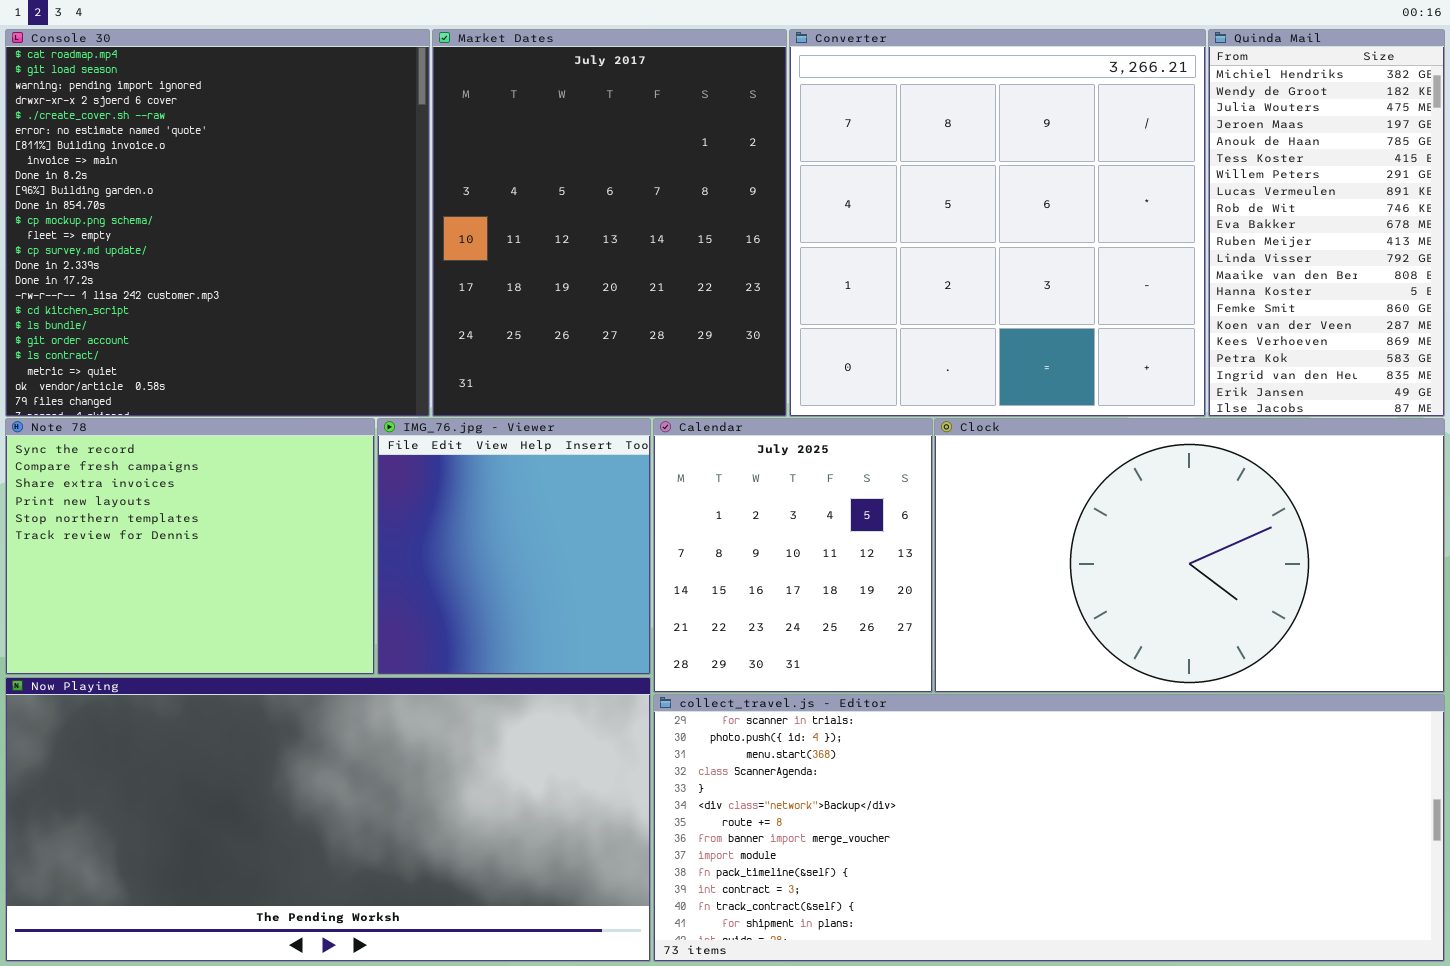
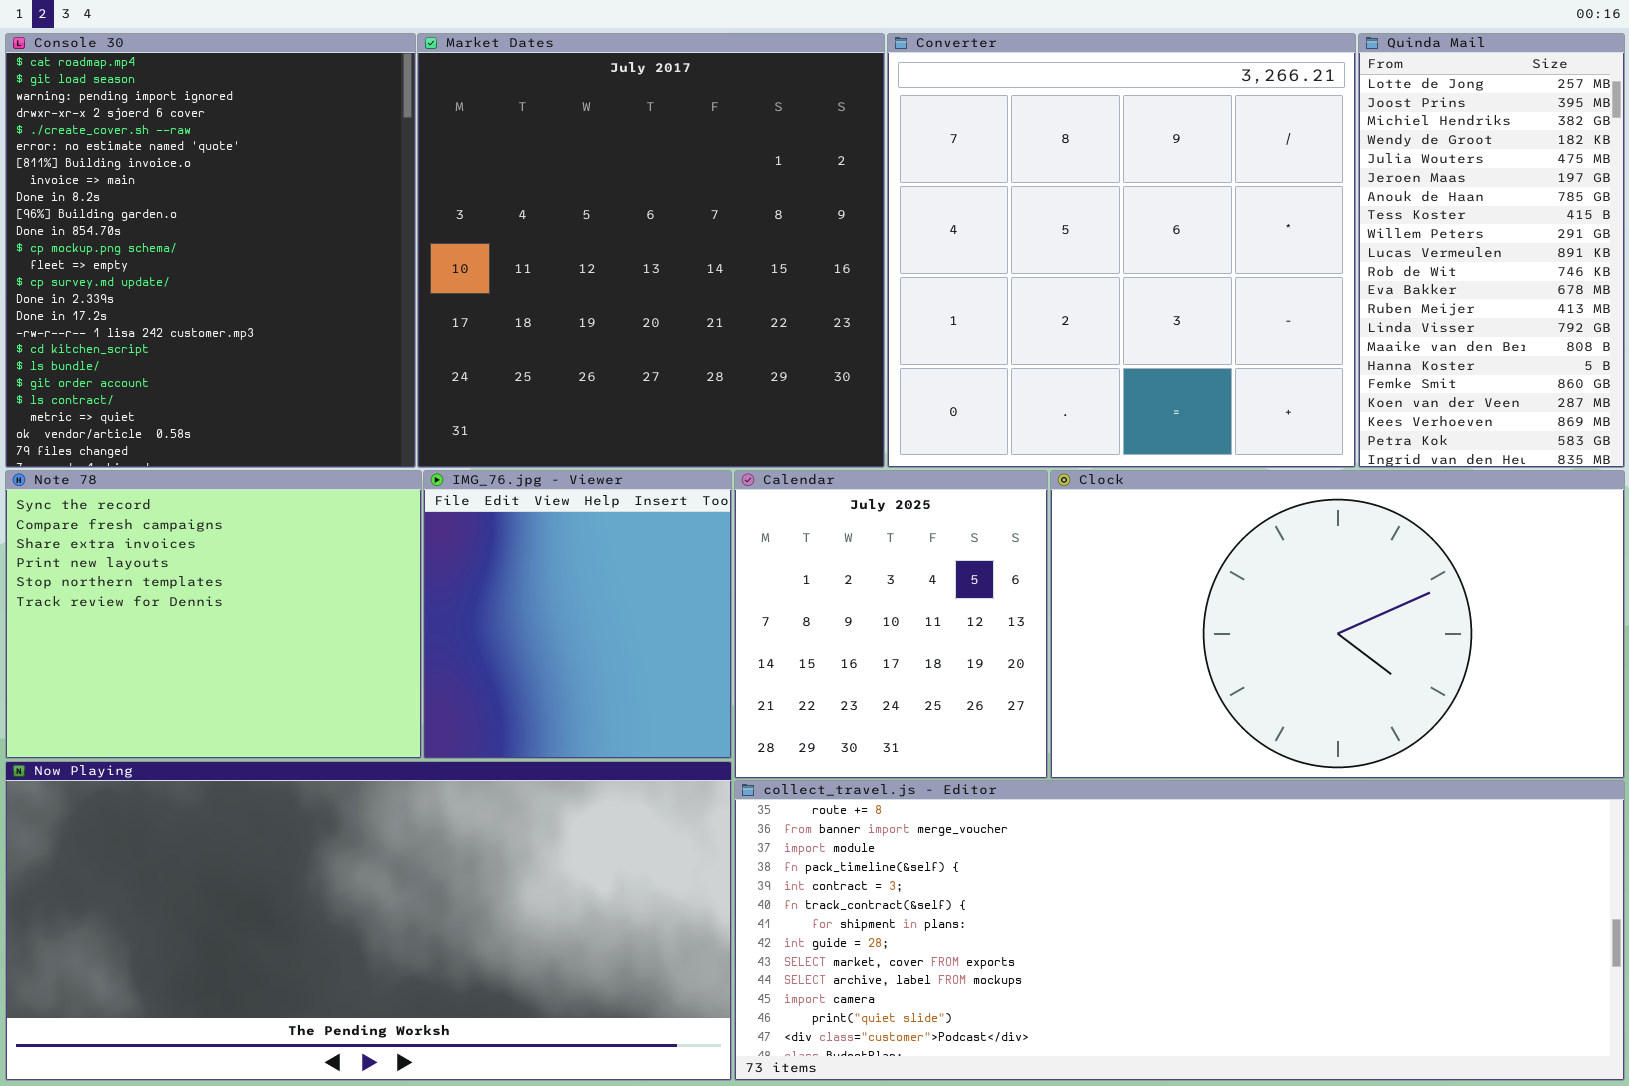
Console 30: [5,29,430,417] -> [5,33,416,468], resized
Market Dates: [432,29,787,417] -> [417,33,885,468], resized
Quinda Mail: [1208,29,1445,417] -> [1358,33,1625,468], scrolled up 2 rows
collect_travel.js - Editor: [653,694,1445,962] -> [734,780,1625,1081], scrolled down 6 rows

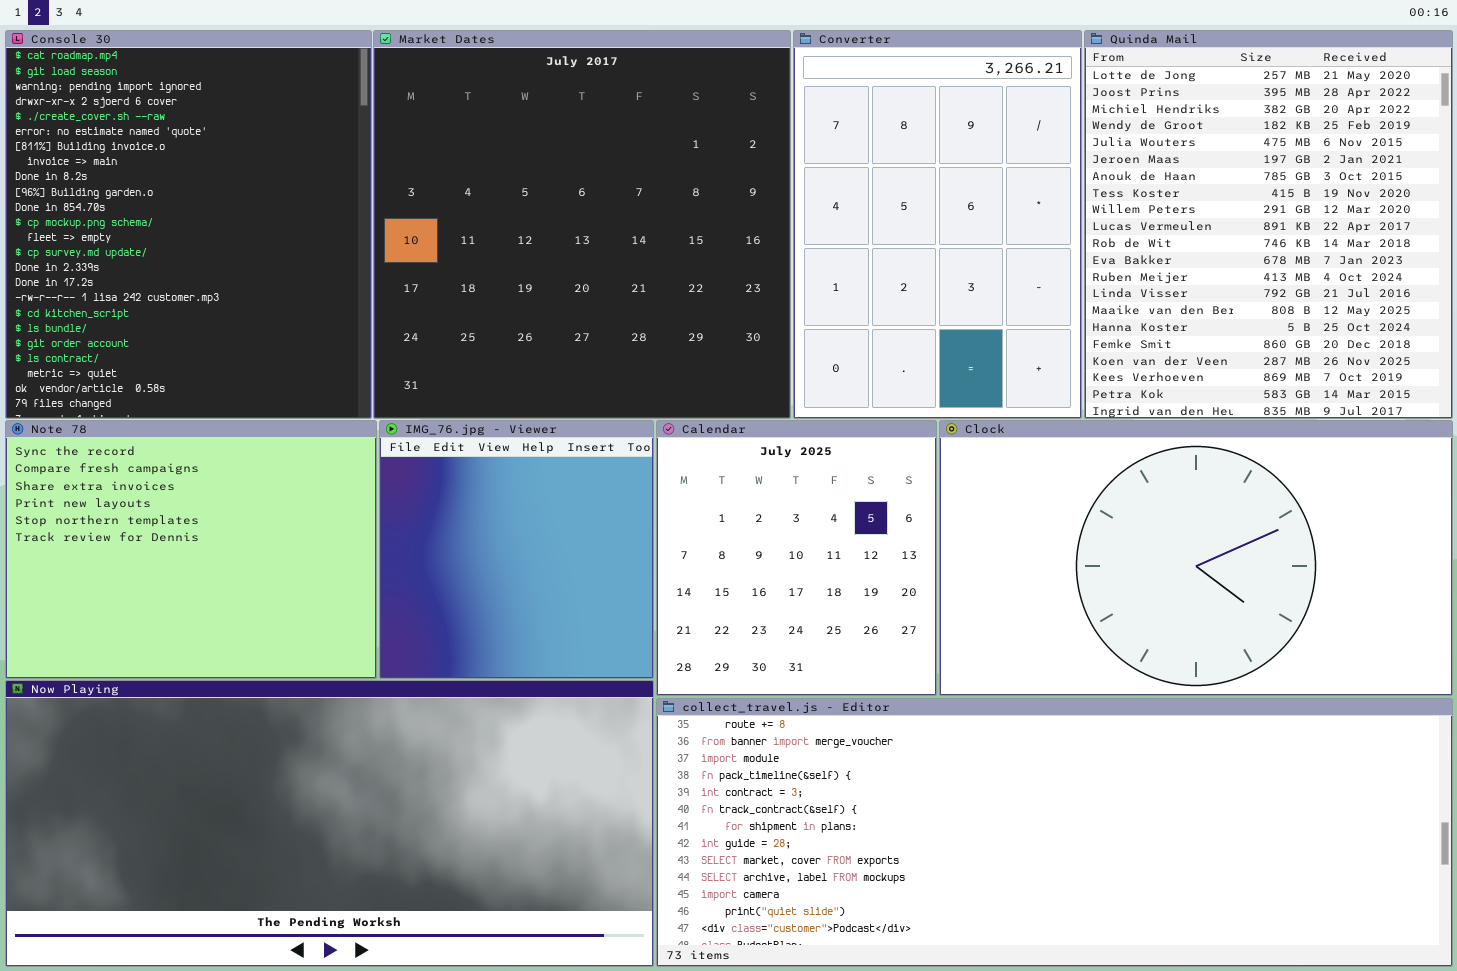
Converter: [887,33,1356,468] -> [793,30,1082,419], resized
Quinda Mail: [1358,33,1625,468] -> [1084,30,1453,419], resized

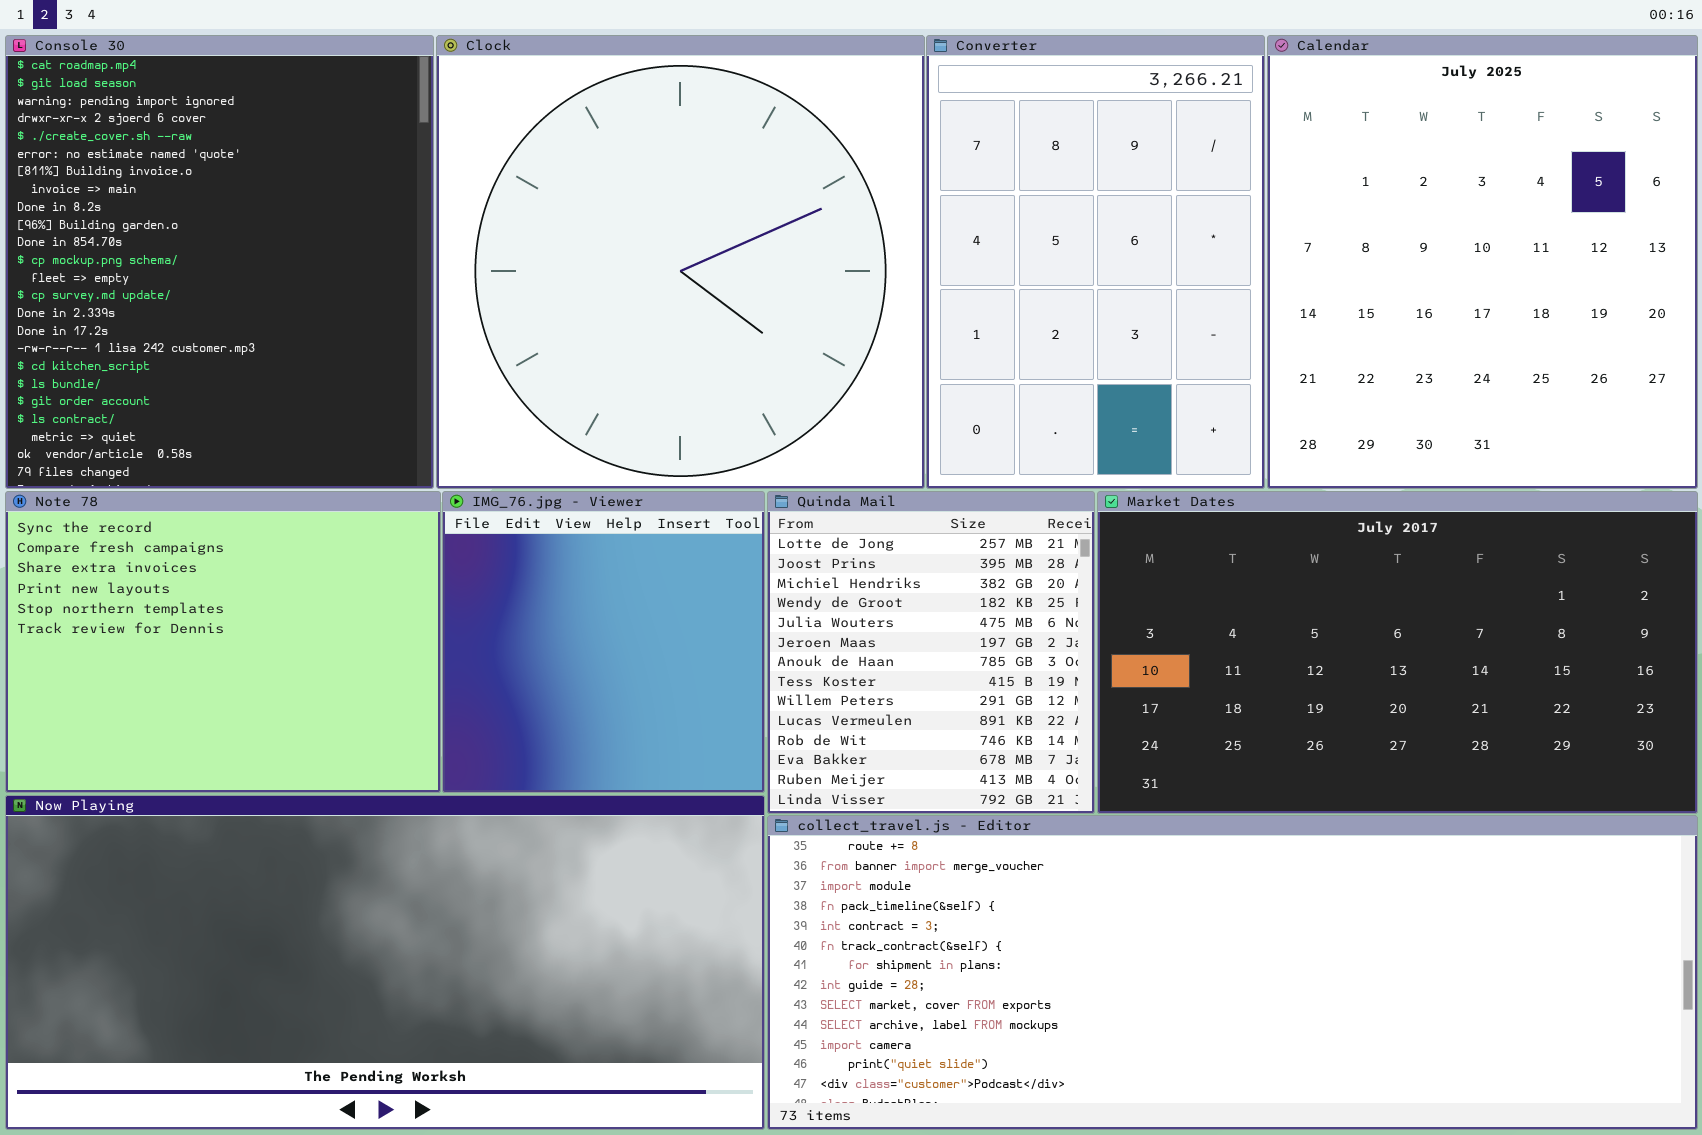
Market Dates: [373,30,791,419] -> [1097,491,1698,814], moved, resized
Quinda Mail: [1084,30,1453,419] -> [767,491,1095,814], moved, resized
Calendar: [656,420,937,696] -> [1267,35,1698,489], moved, resized
Clock: [939,420,1453,696] -> [436,35,925,489], moved, resized

